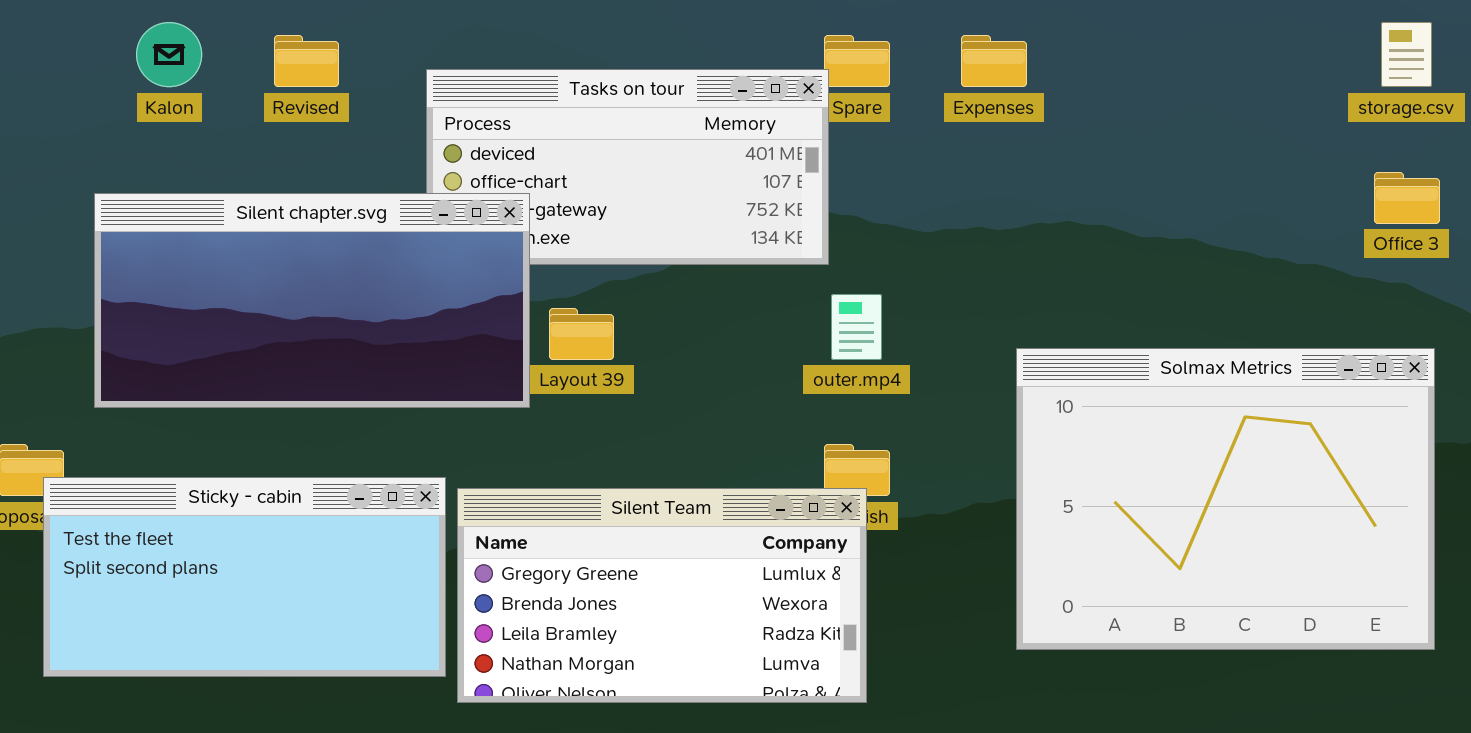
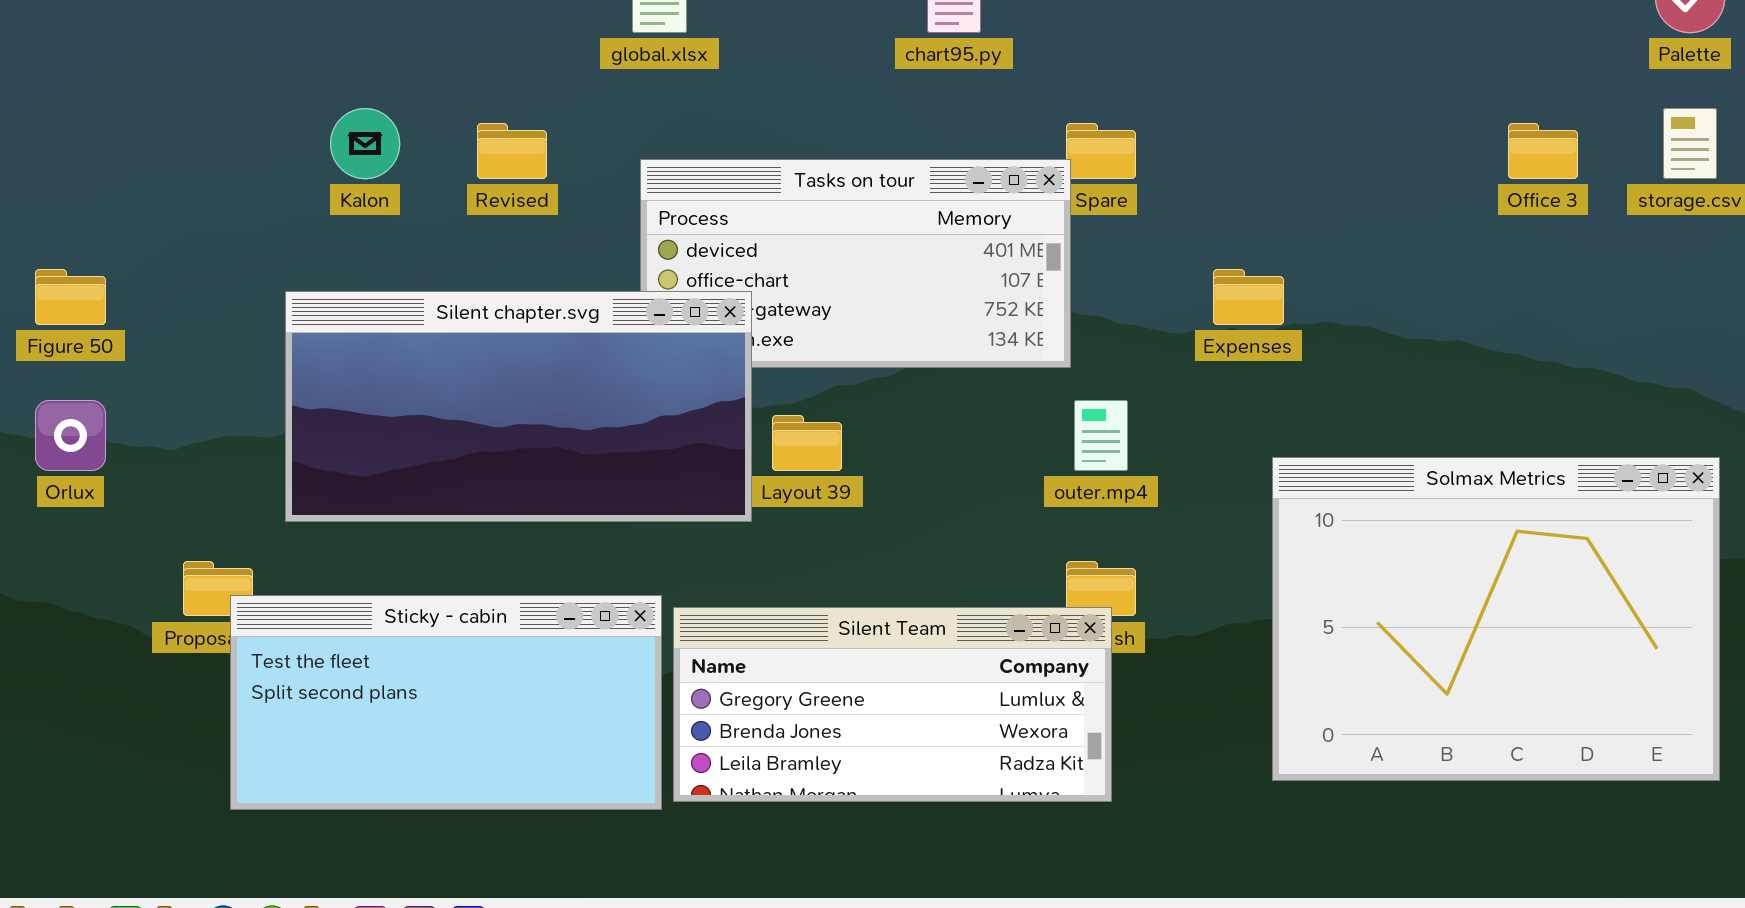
Expenses: [961,35,1027,87] -> [1213,269,1284,325], moved
Office 3: [1374,172,1440,224] -> [1508,123,1578,179], moved
Silent Team: [457,488,867,703] -> [673,607,1112,802], resized

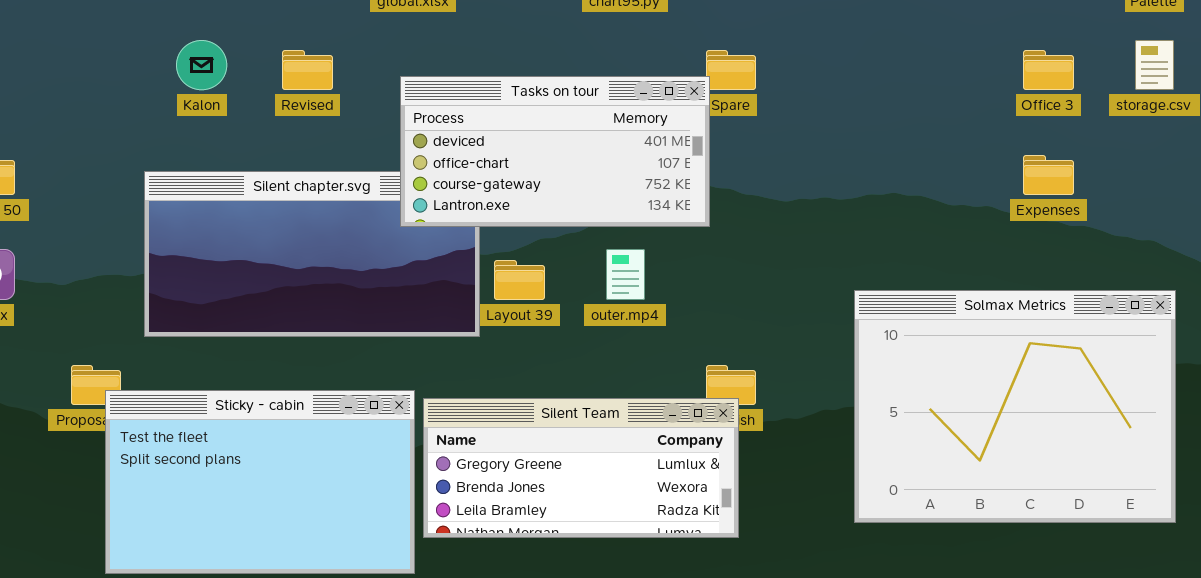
Tasks on tour: [640,159,1071,368] -> [400,76,710,227], raised
Expenses: [1213,269,1284,325] -> [1023,155,1074,195], moved
outer.mp4: [1074,400,1128,471] -> [606,249,645,300], moved
Sticky - cabin: [230,595,662,810] -> [105,390,415,574], resized

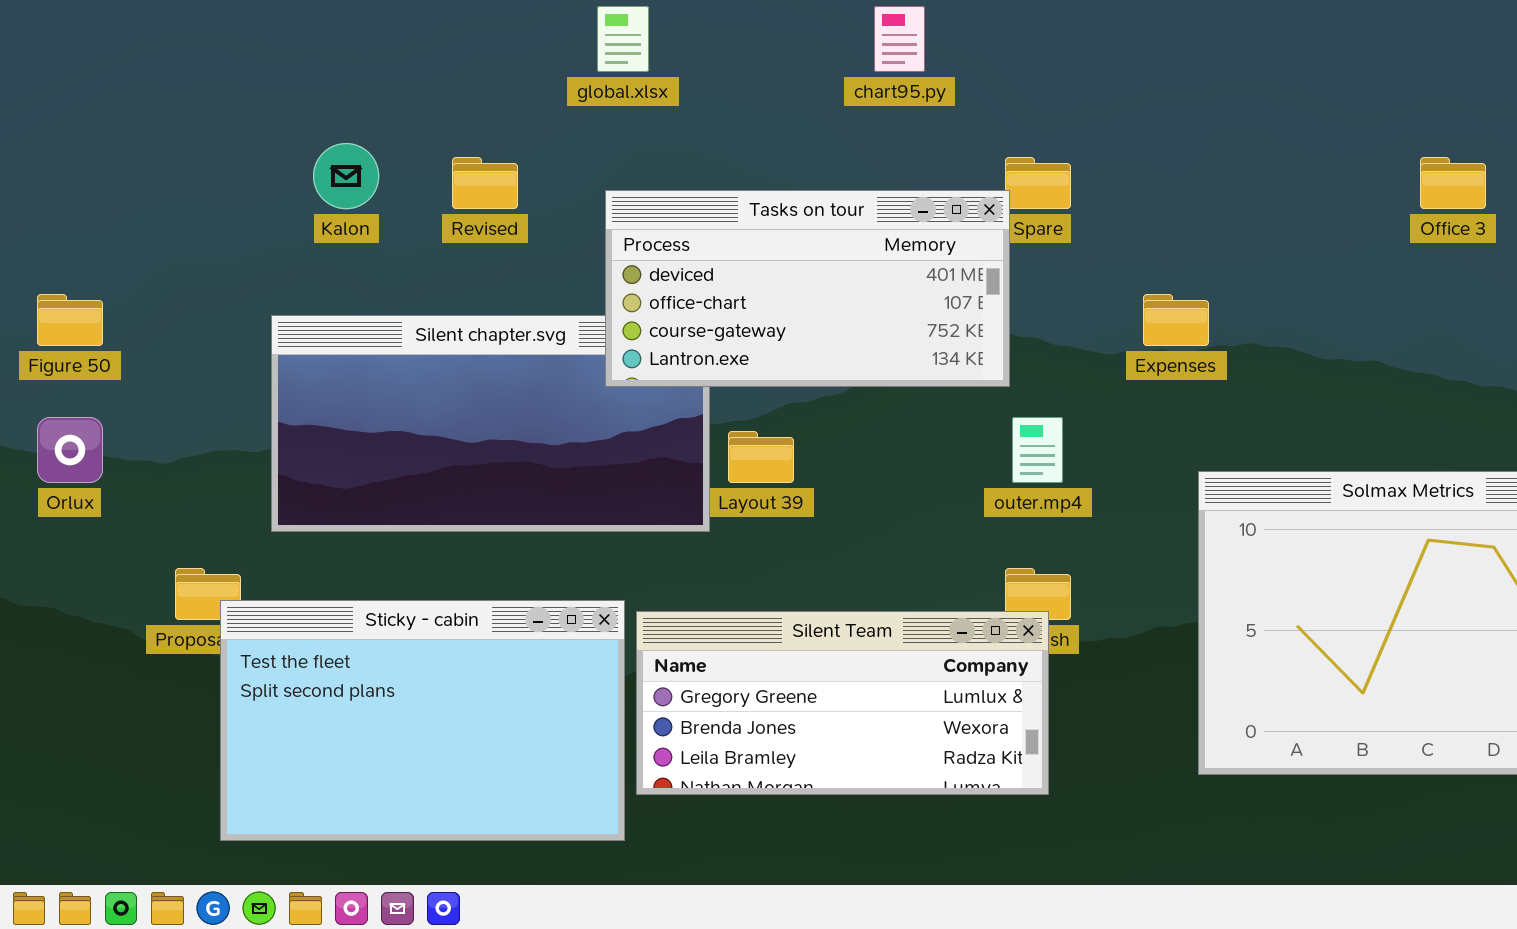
Expenses: [1023,155,1074,195] -> [1143,294,1209,346], moved
outer.mp4: [606,249,645,300] -> [1012,417,1063,483], moved

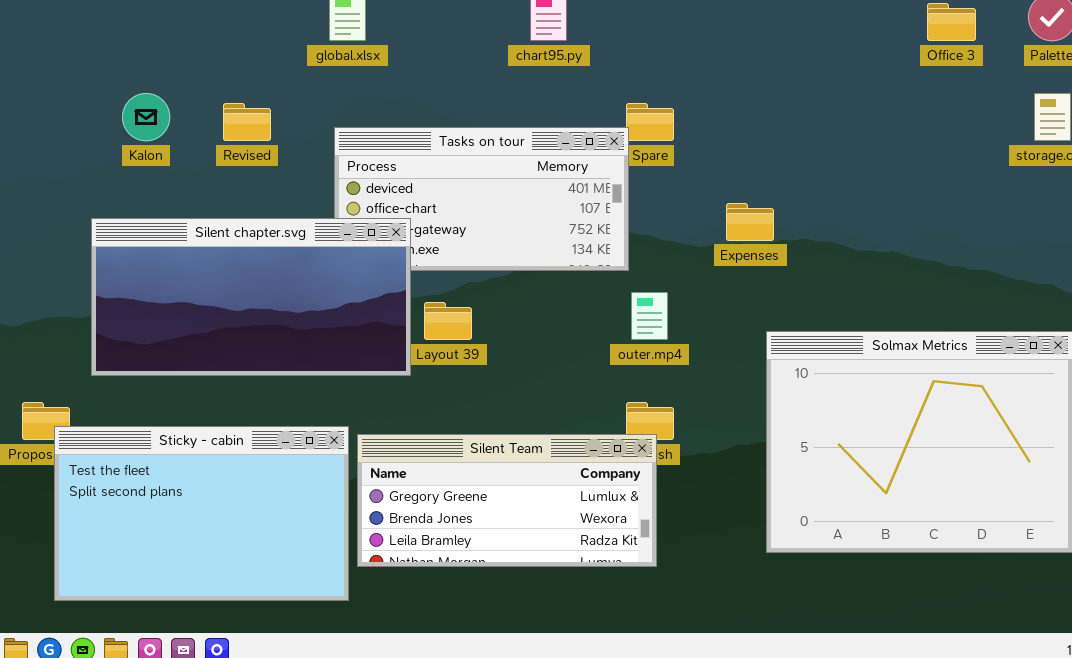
Office 3: [1420,157,1486,209] -> [927,3,976,41], moved
Silent chapter.svg: [271,315,710,532] -> [91,218,411,376], raised

